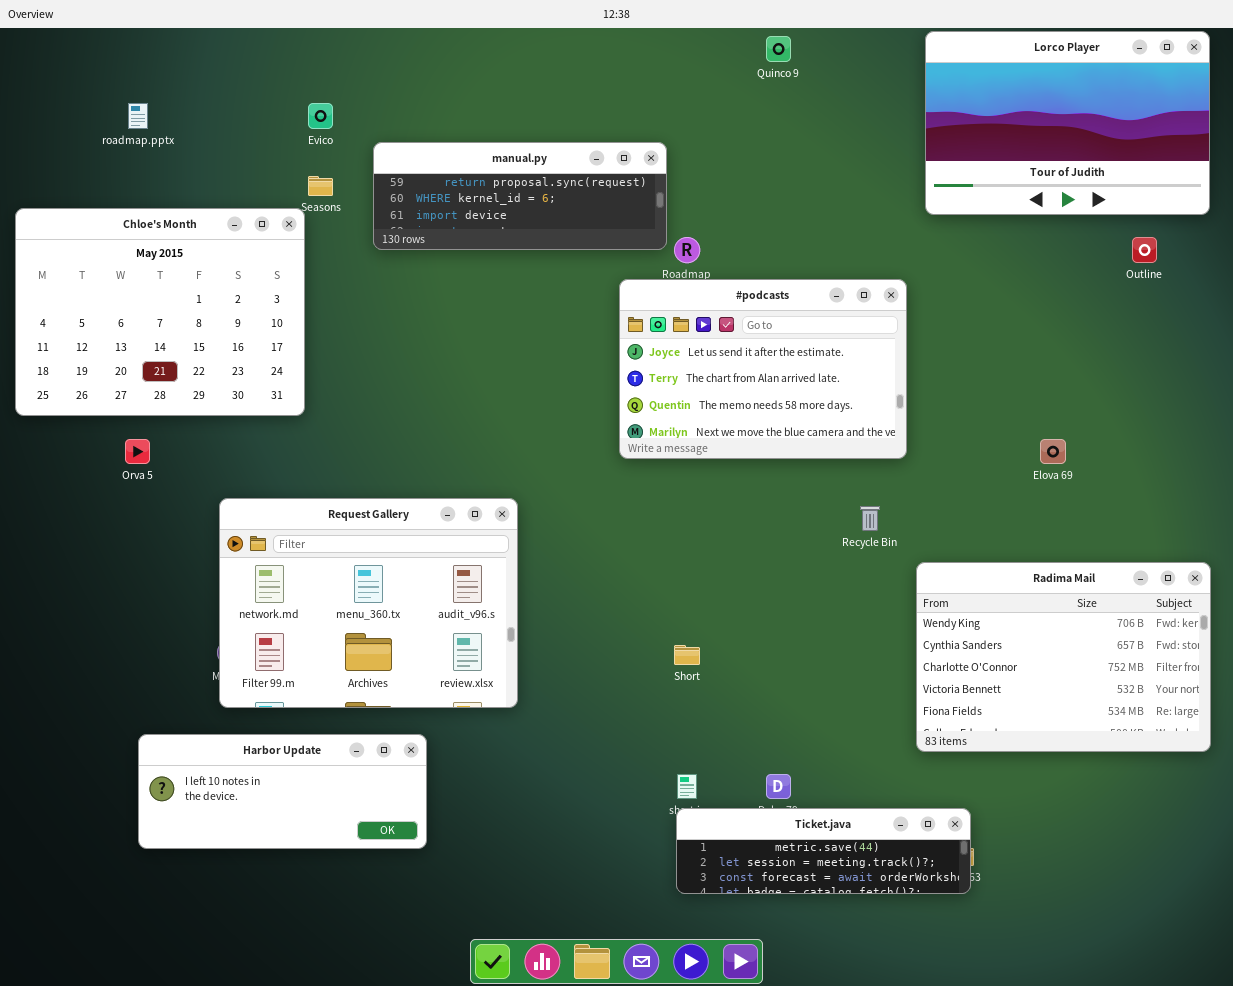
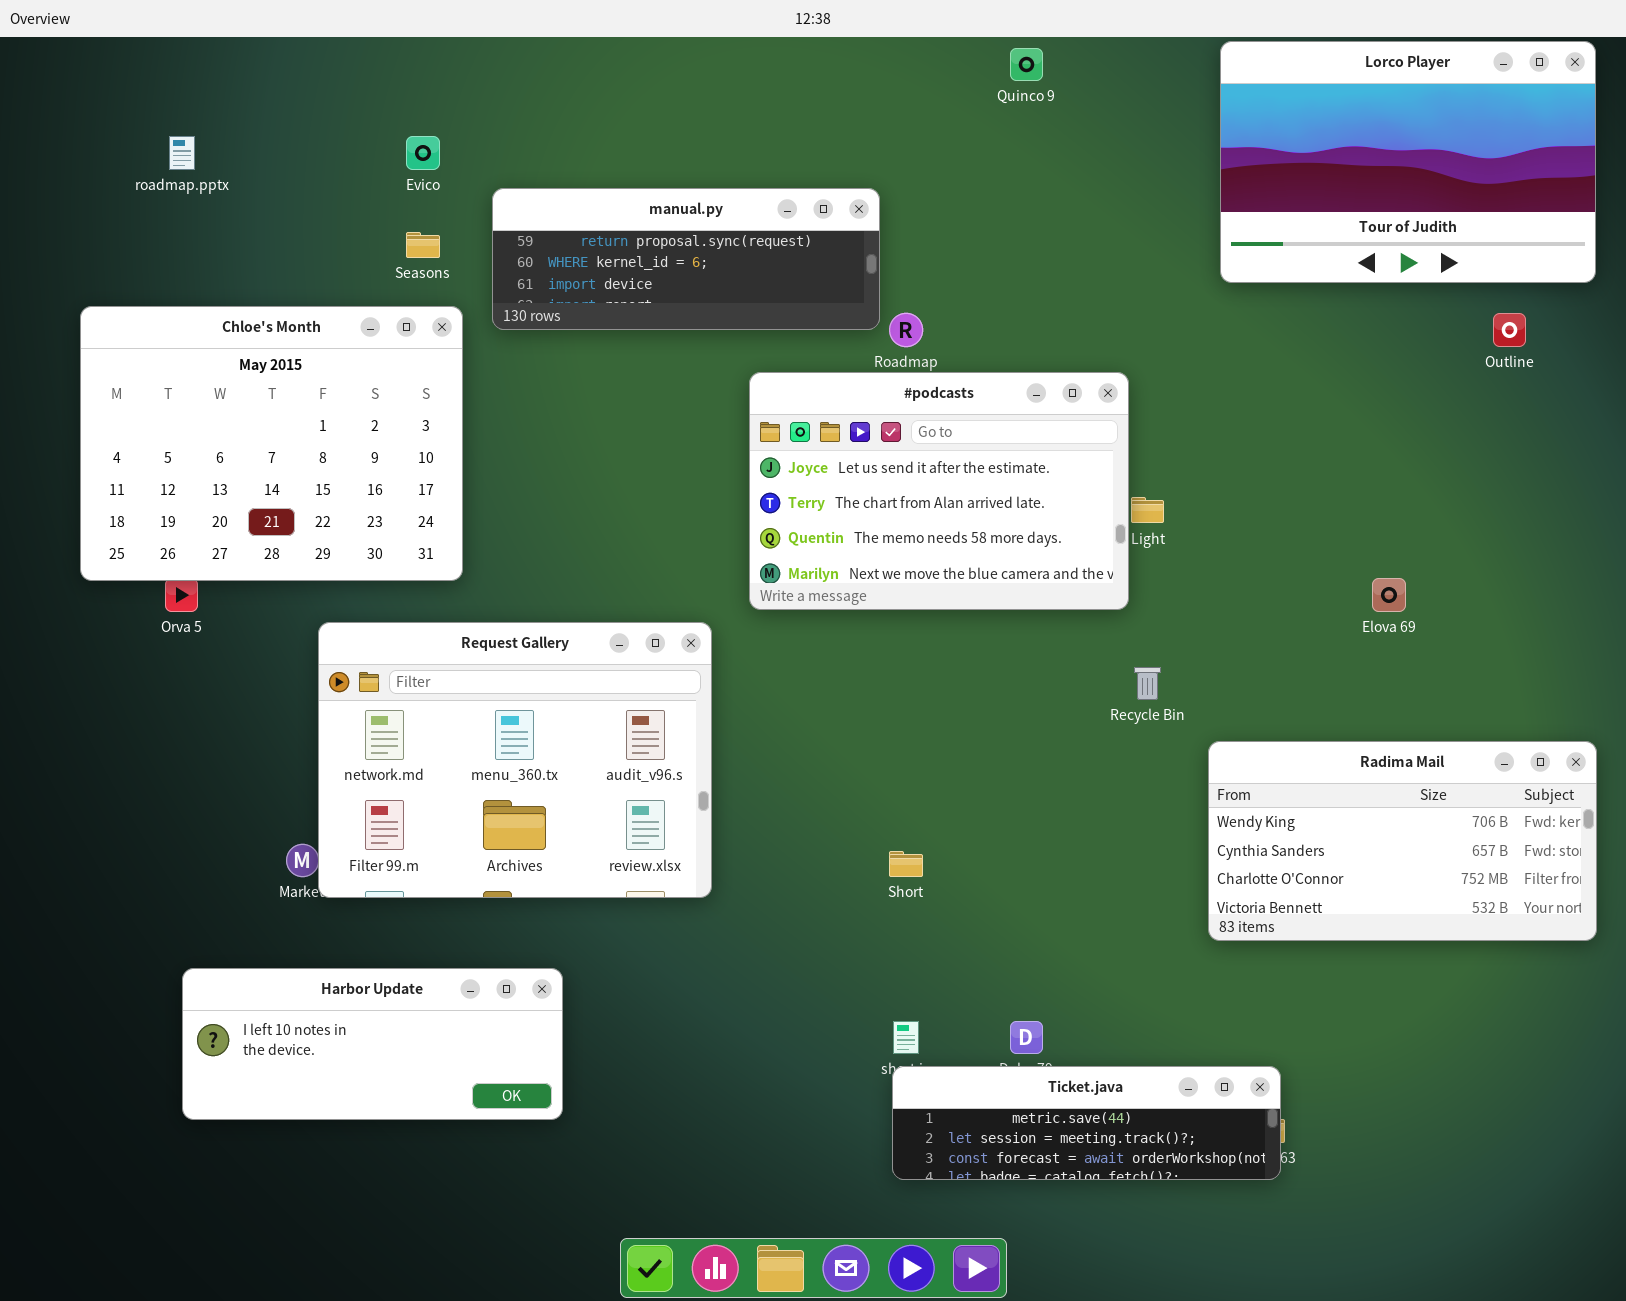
Chloe's Month: [15,208,305,416] -> [80,306,463,581], moved
#podcasts: [619,279,907,459] -> [749,372,1129,610], moved
Request Gallery: [219,498,518,708] -> [318,622,712,898], moved
Radima Mail: [916,562,1211,752] -> [1208,741,1597,941], resized

